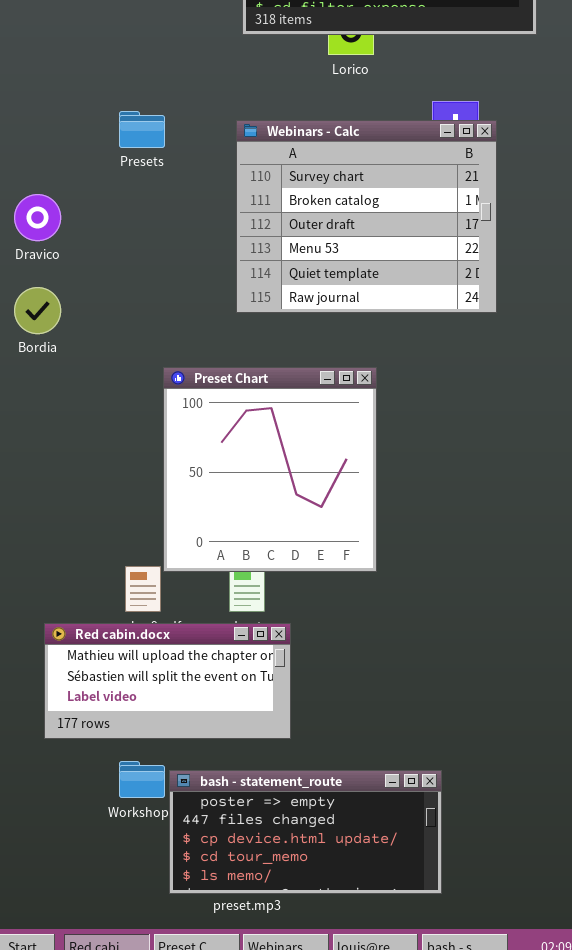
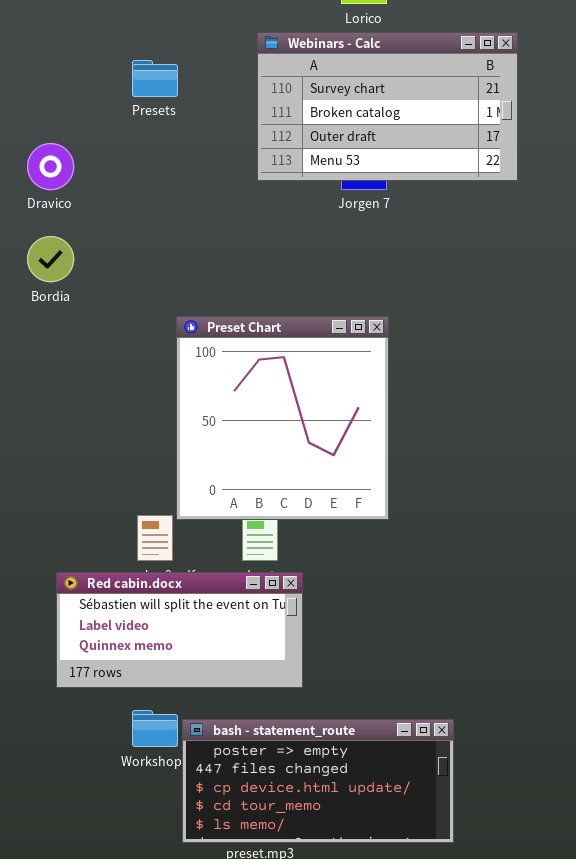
Webinars - Calc: [236,120,497,313] -> [257,32,518,181], moved, resized
Red cabin.docx: [44,623,291,739] -> [56,572,303,688], scrolled down 1 row

